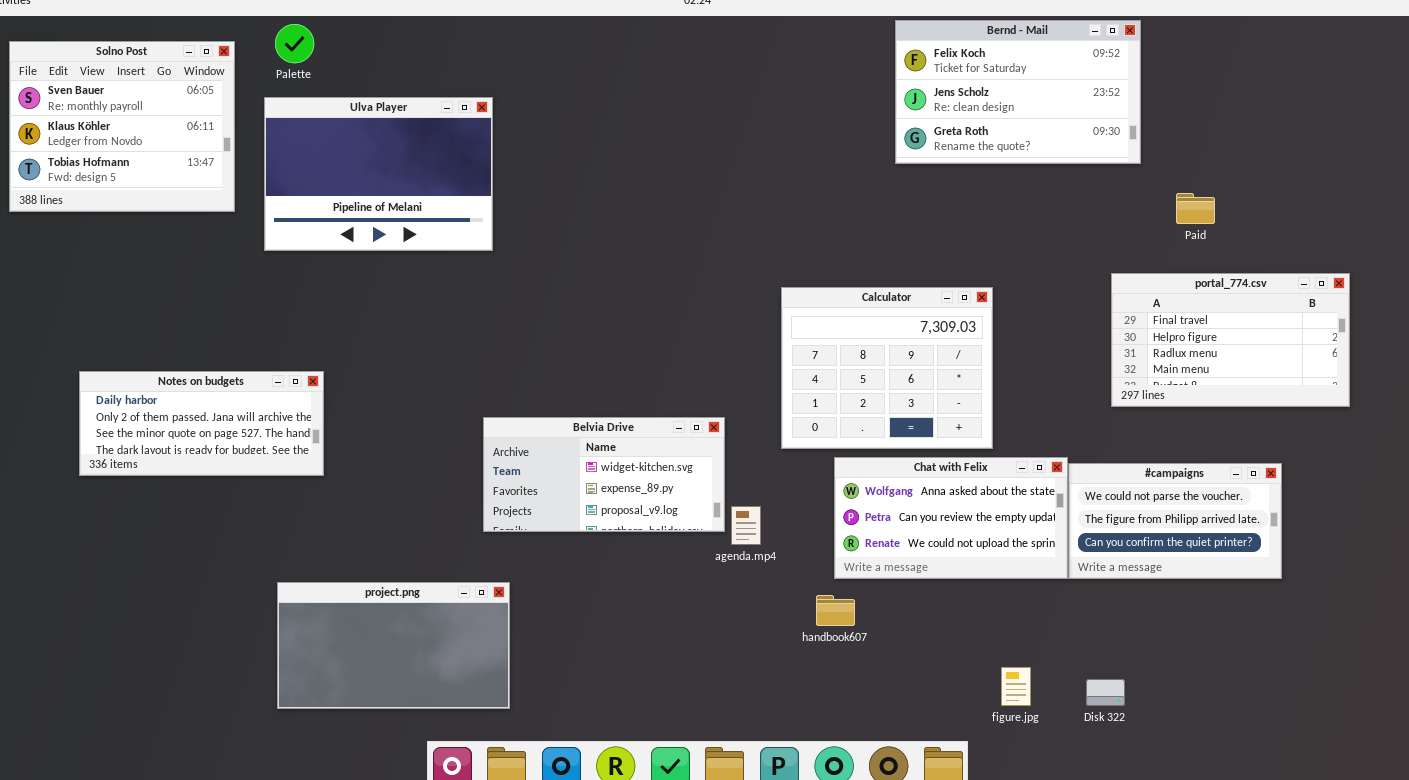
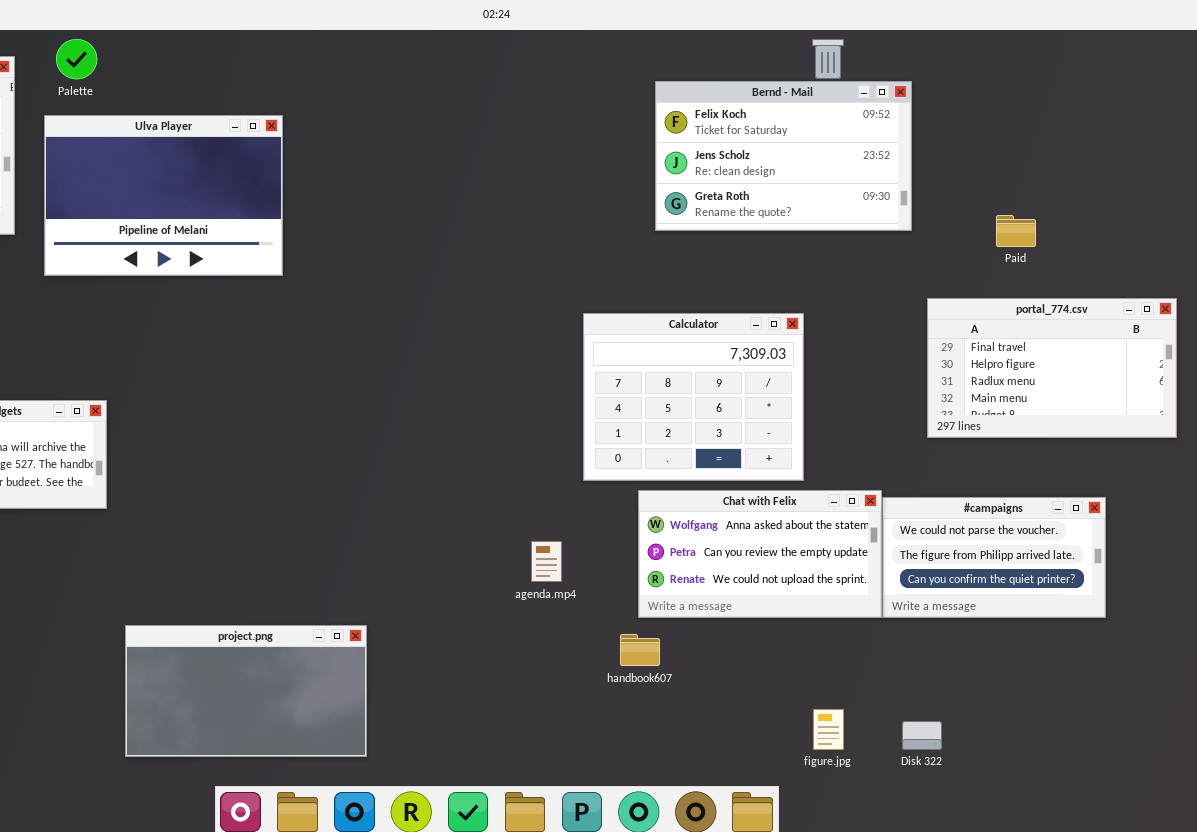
Bernd - Mail: [895,20,1141,164] -> [655,81,912,231], moved
Belvia Drive: [483,417,725,532] -> none, closed
project.png: [277,582,510,709] -> [125,625,367,757], moved

